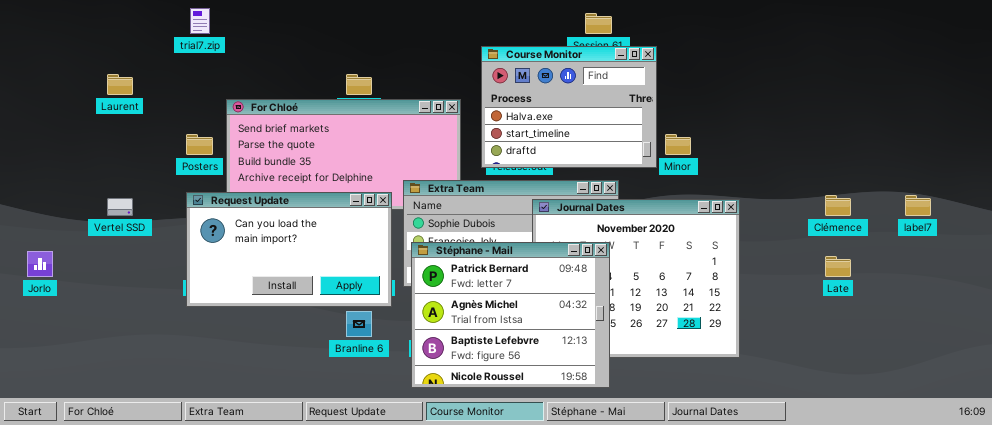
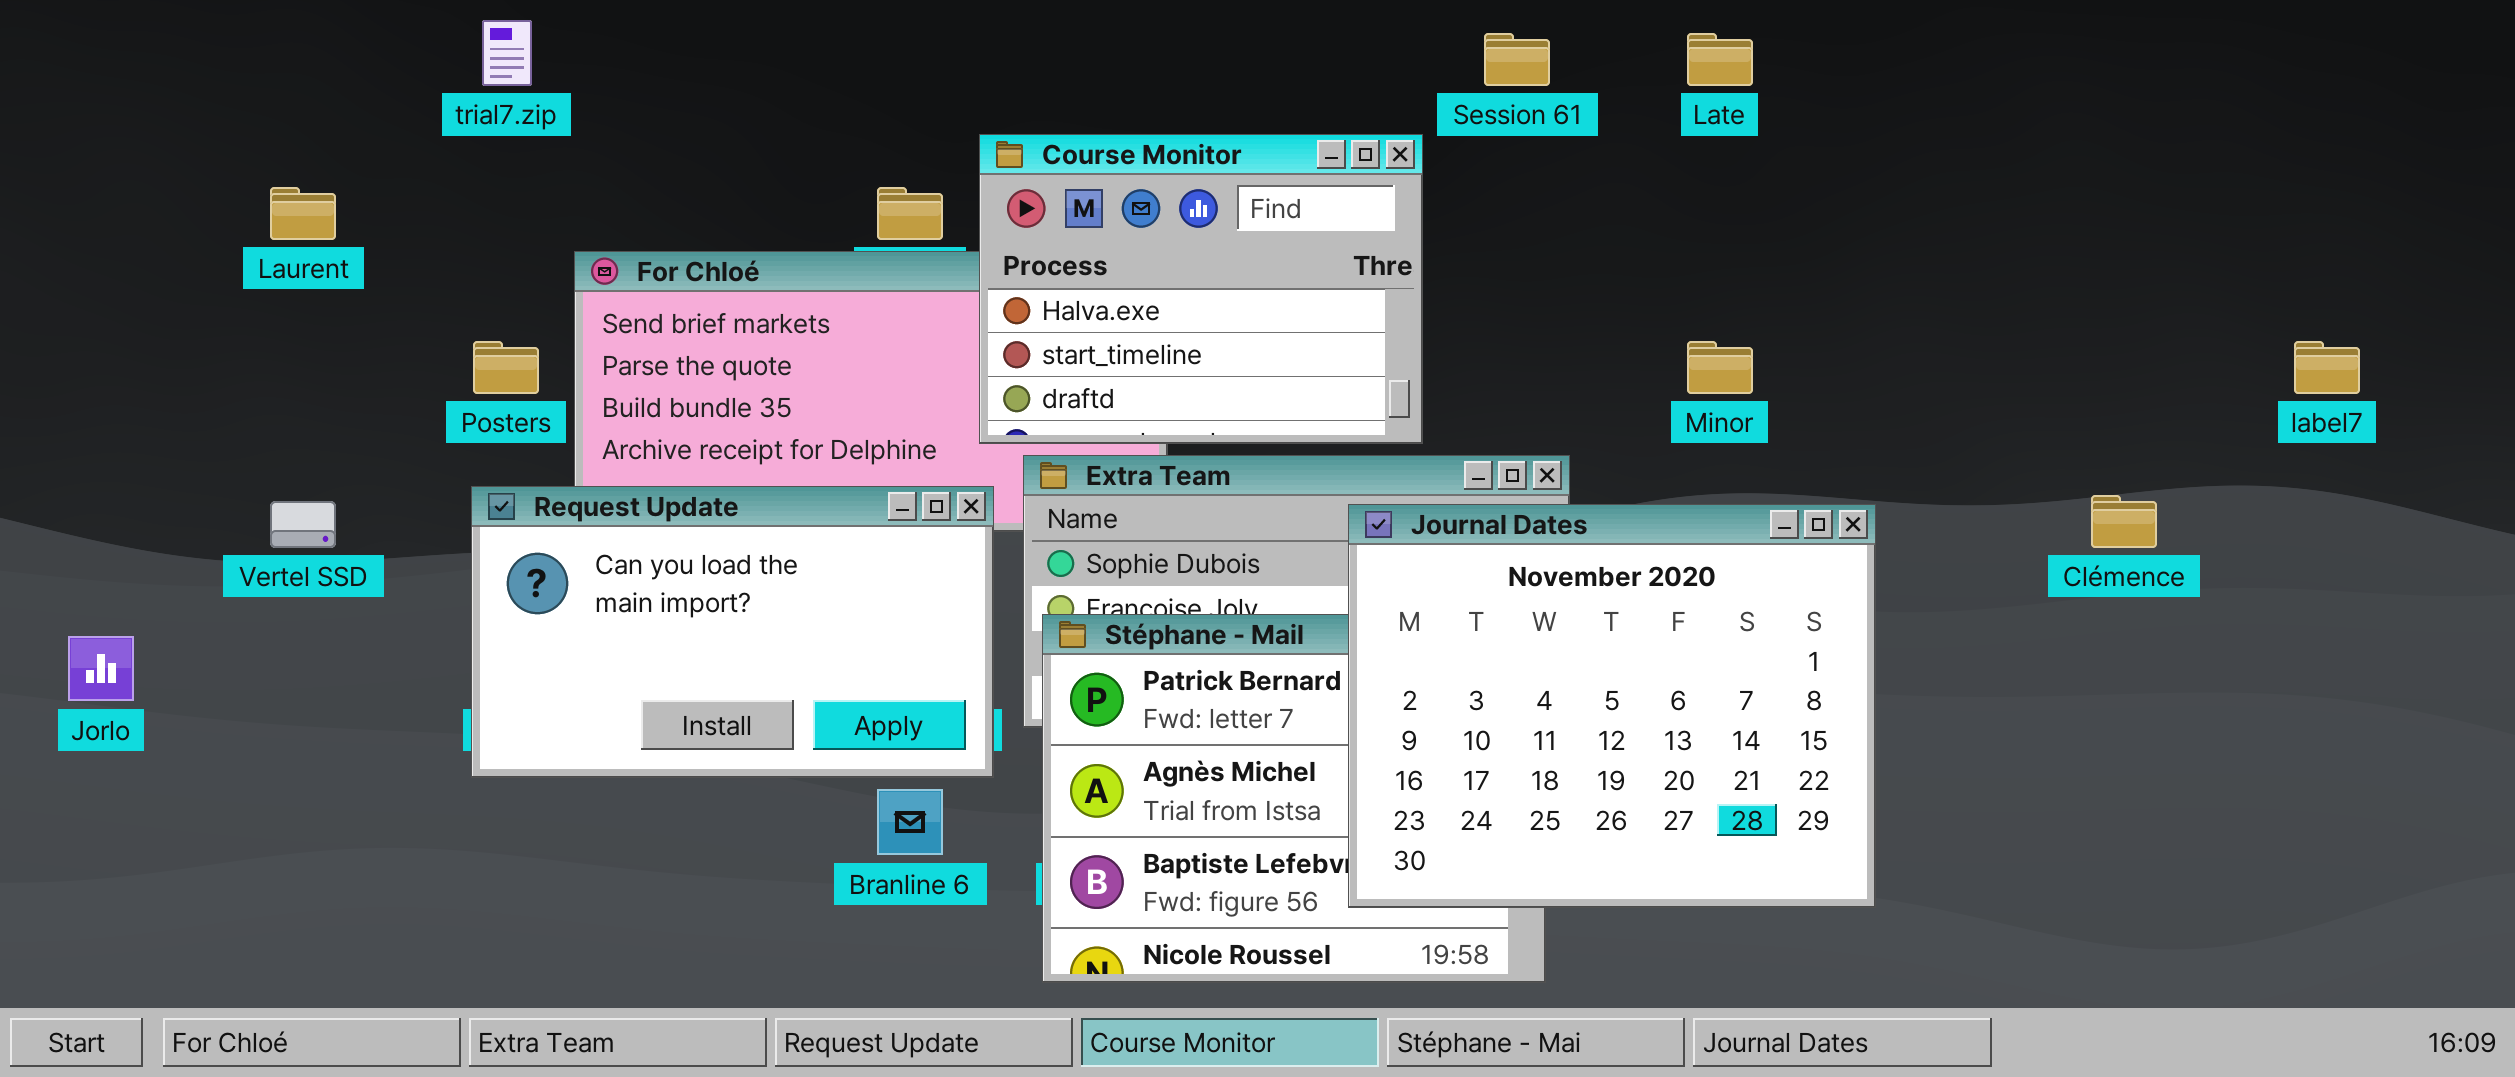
Course Monitor: [481,46,657,168] -> [979,134,1423,444], moved
label7: [905,195,931,216] -> [2294,341,2360,394], moved
Journal Dates: [532,199,740,358] -> [1348,504,1876,908], raised
Late: [825,256,851,277] -> [1687,33,1753,86], moved

